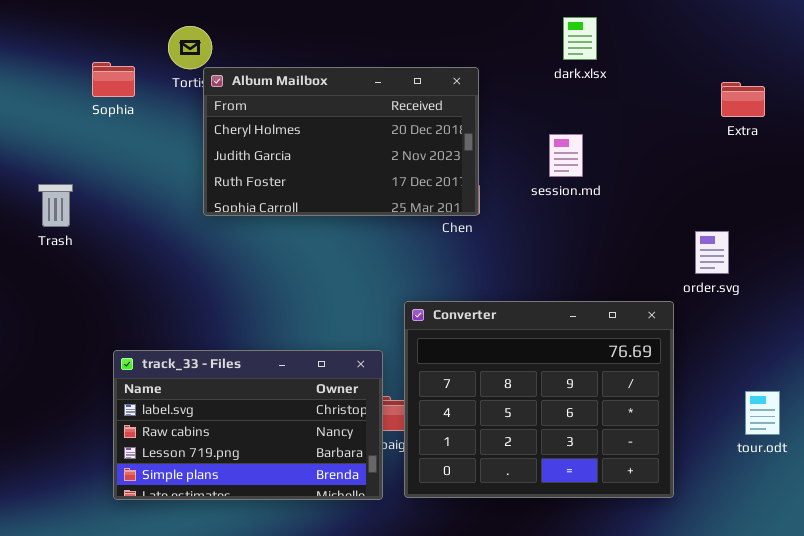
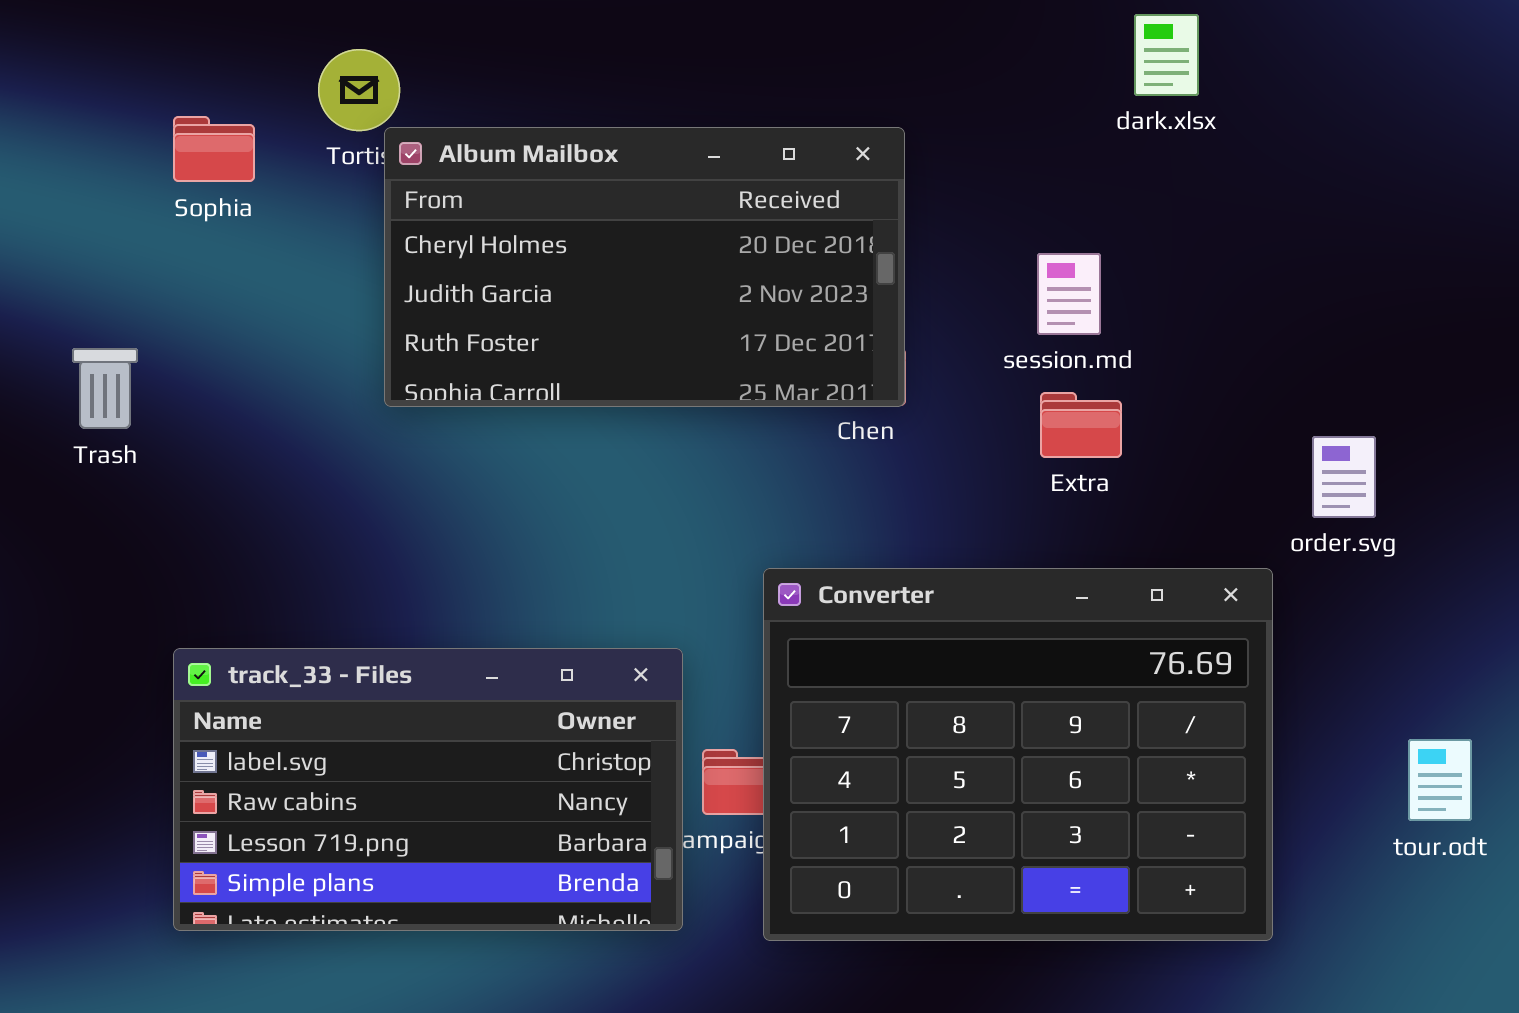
dark.xlsx: [563,17,597,60] -> [1134,14,1199,96], moved
Extra: [721,82,765,117] -> [1040,392,1122,458], moved
track_33 - Files: [113,350,383,500] -> [173,648,683,931], moved

